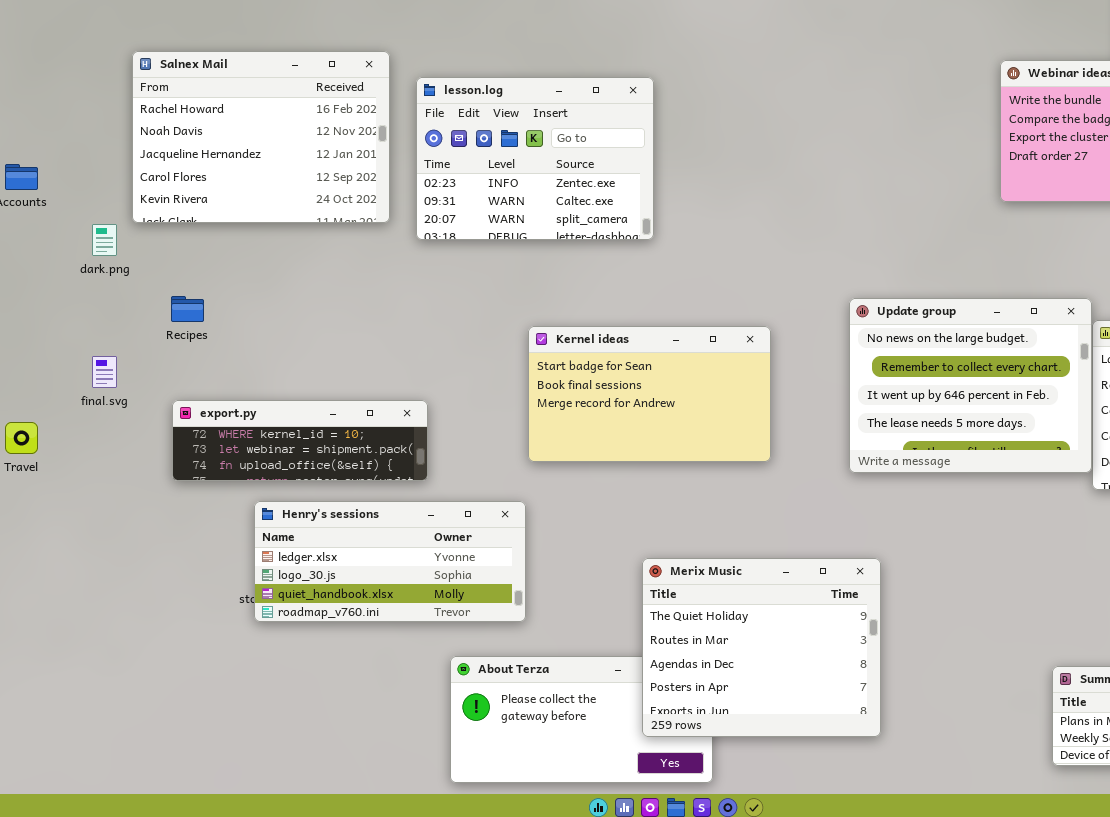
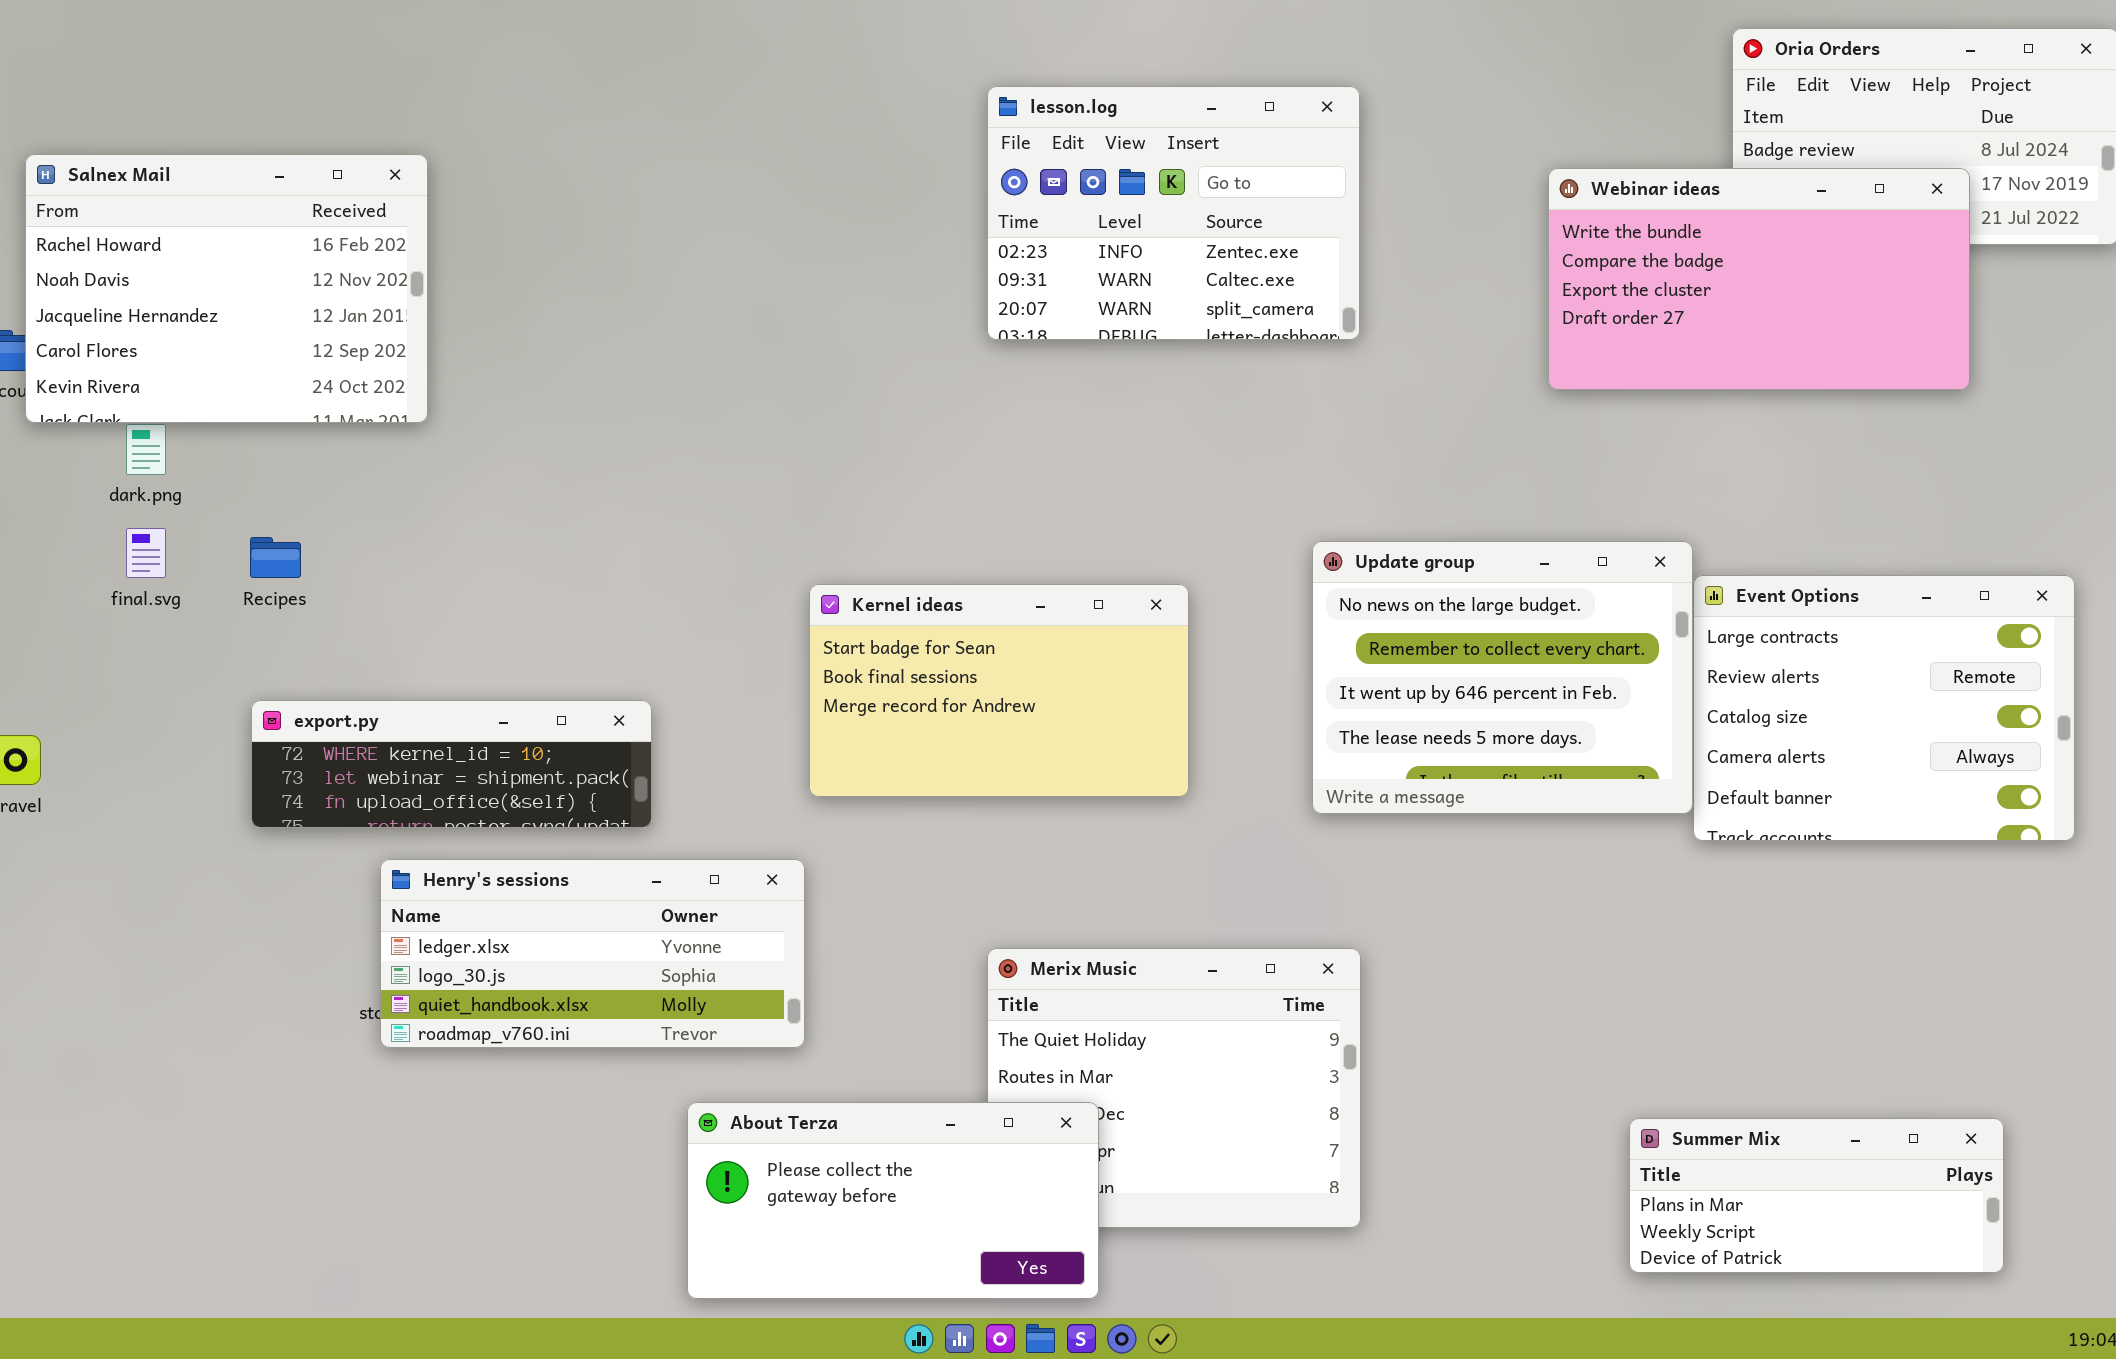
Salnex Mail: [132,51,390,223] -> [25,154,428,423], moved
lesson.log: [416,77,654,240] -> [987,86,1360,340], moved
final.svg: [92,356,117,388] -> [126,528,166,578], moved
About Terza: [450,656,713,783] -> [687,1102,1099,1299], raised

